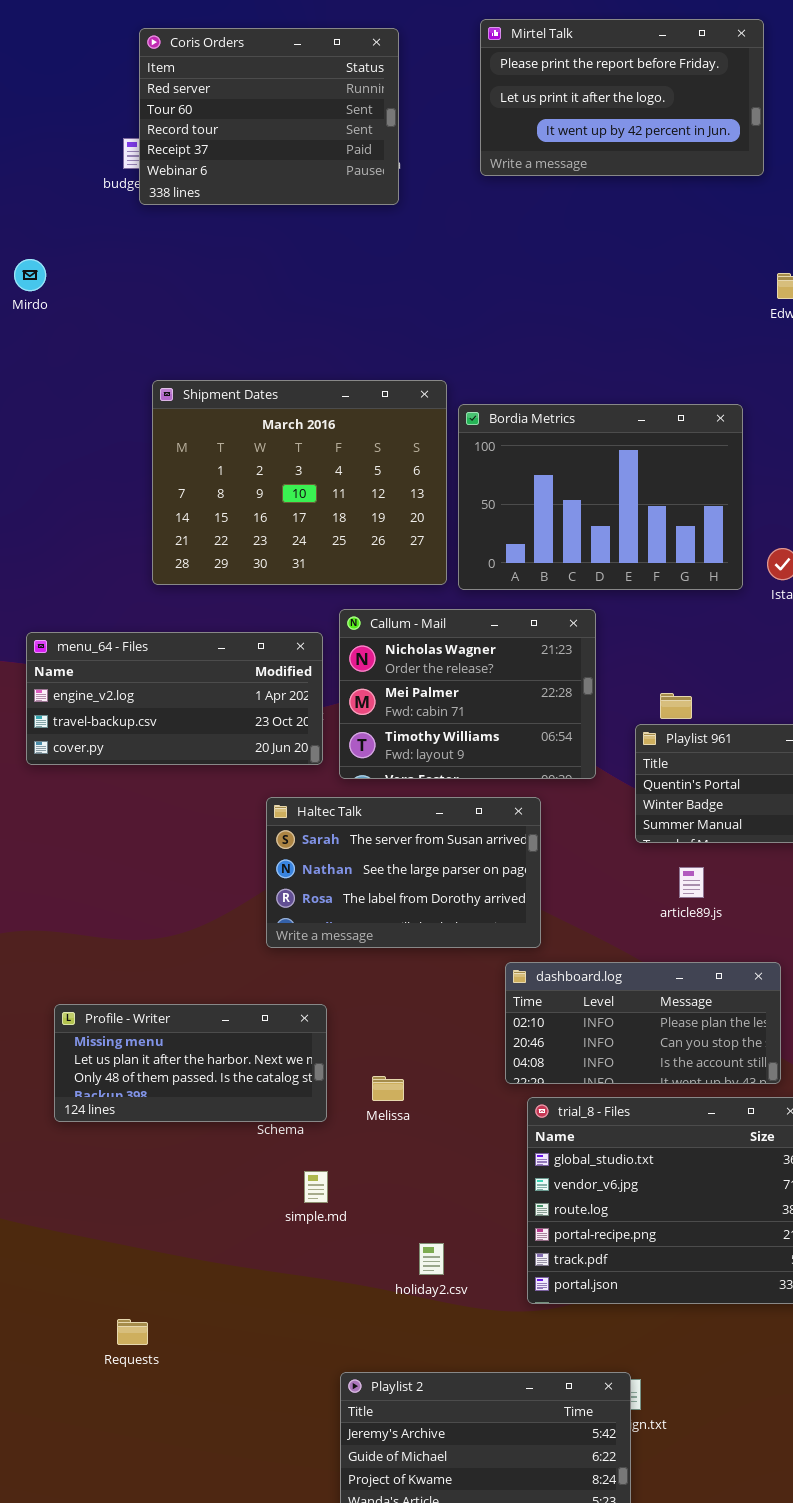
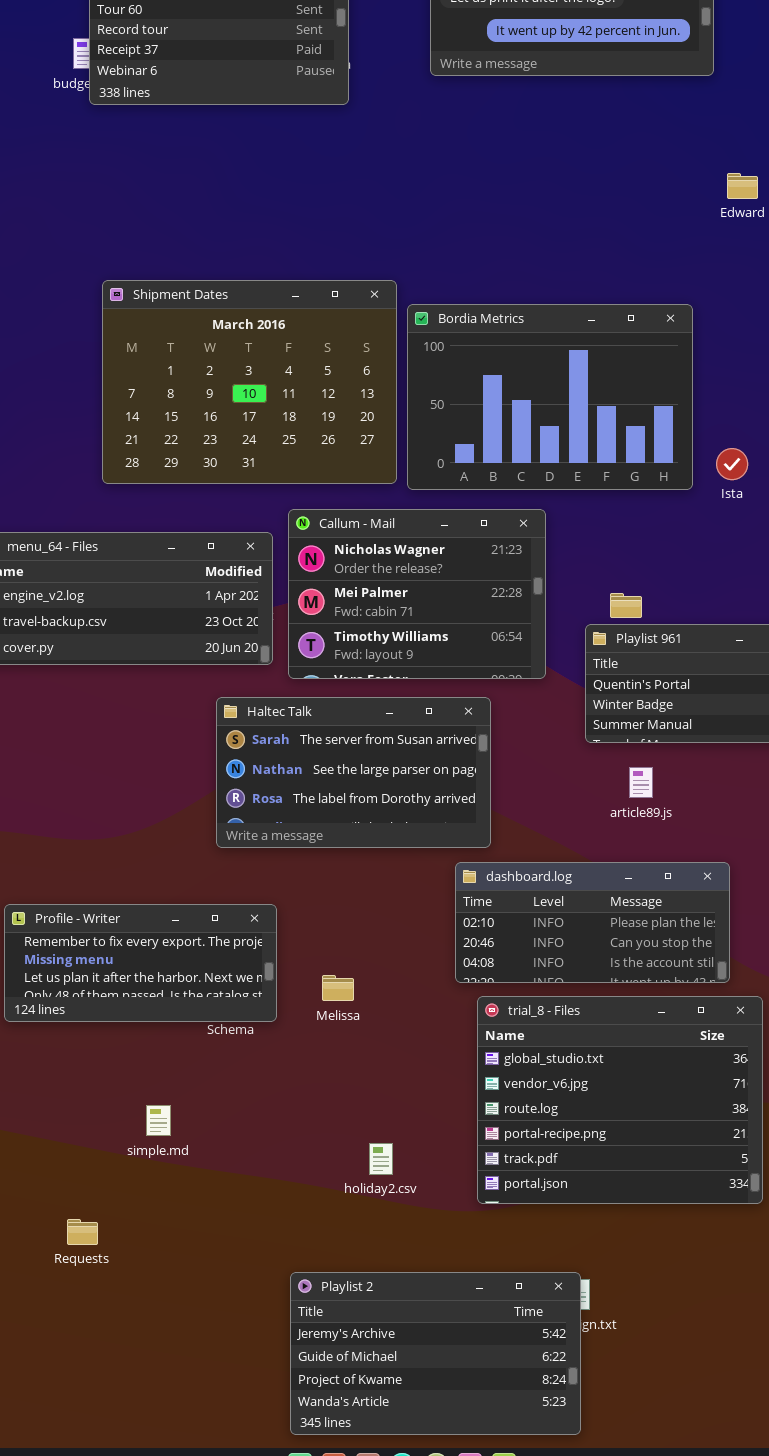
Profile - Writer: [54,1004,327,1122] -> [4,904,277,1022], scrolled up 1 row
simple.md: [304,1171,328,1203] -> [146,1105,171,1136], moved

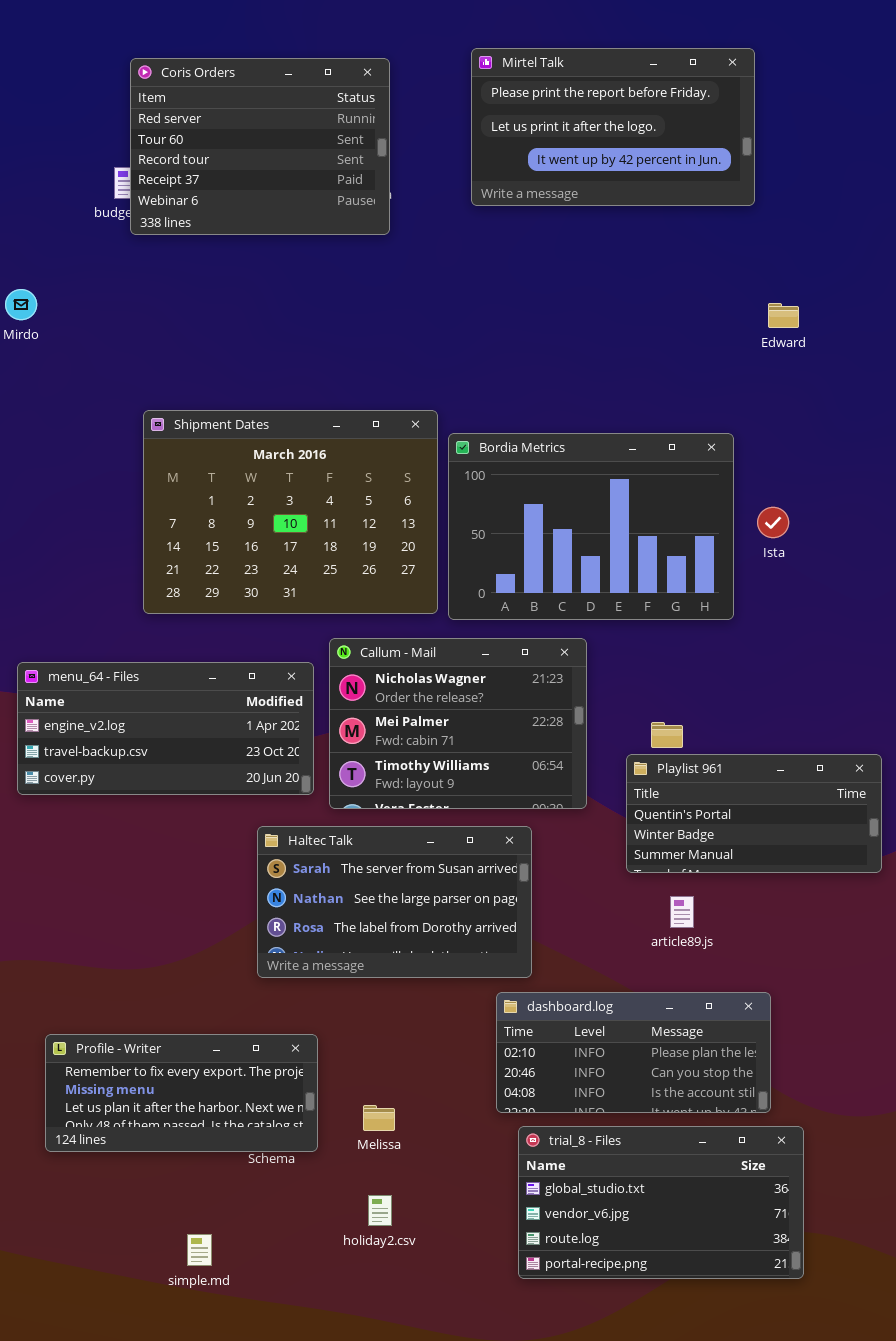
Ista: [716,448,748,480] -> [757,507,789,538], moved
trial_8 - Files: [477,996,763,1204] -> [518,1126,804,1279], resized
holiday2.csv: [369,1143,393,1175] -> [368,1195,392,1226], moved

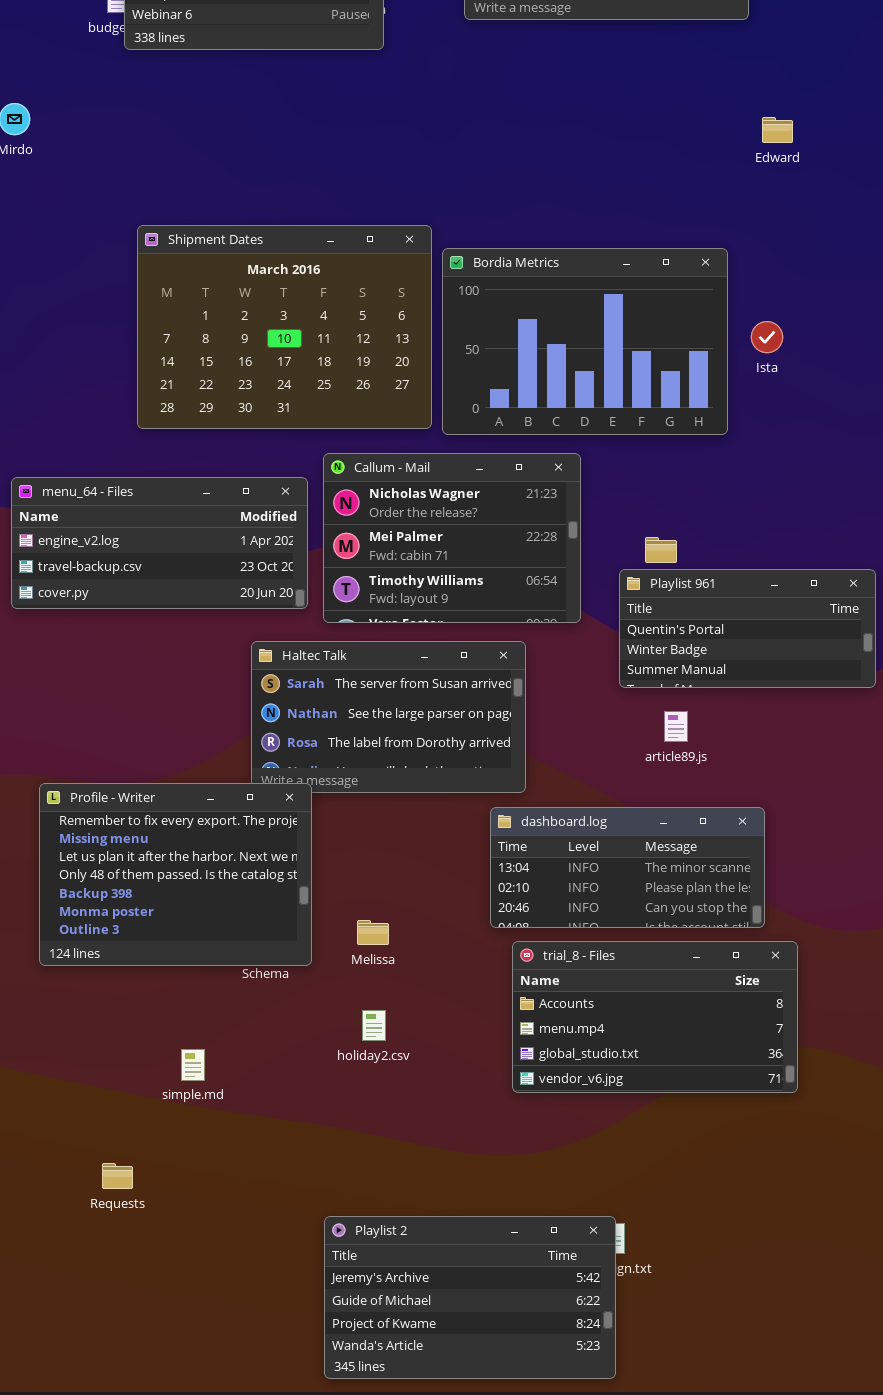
dashboard.log: [496,992,771,1113] -> [490,807,765,928], scrolled up 1 row
Profile - Writer: [45,1034,318,1152] -> [39,783,312,966], resized
trial_8 - Files: [518,1126,804,1279] -> [512,941,798,1093], scrolled up 2 rows

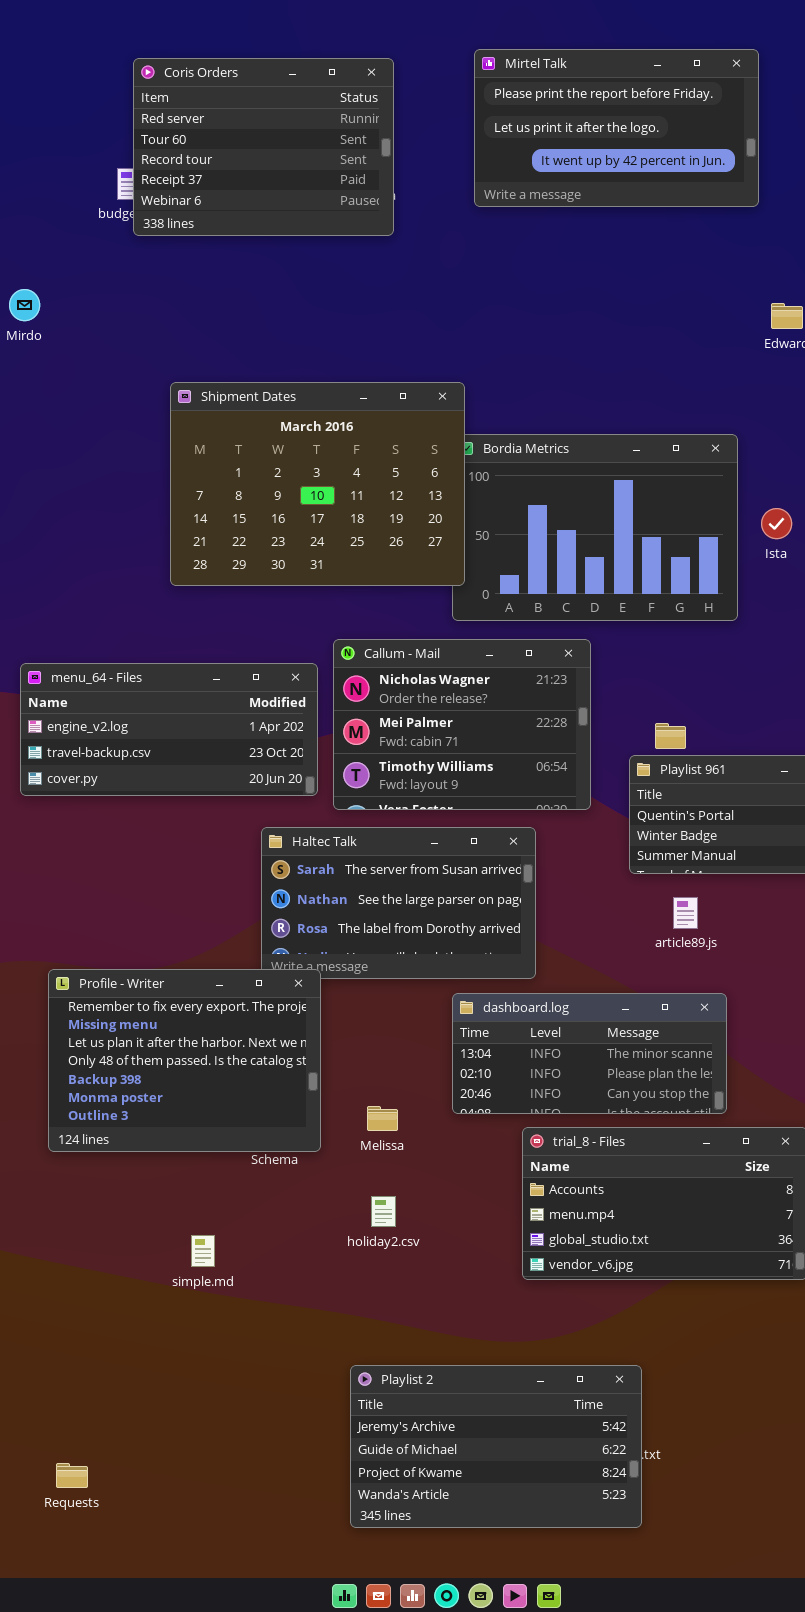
Shipment Dates: [137,225,432,429] -> [170,382,465,586], moved
dashboard.log: [490,807,765,928] -> [452,993,727,1114], moved
Requests: [102,1163,133,1189] -> [56,1463,88,1488], moved
Playlist 2: [324,1216,616,1379] -> [350,1365,642,1528], moved

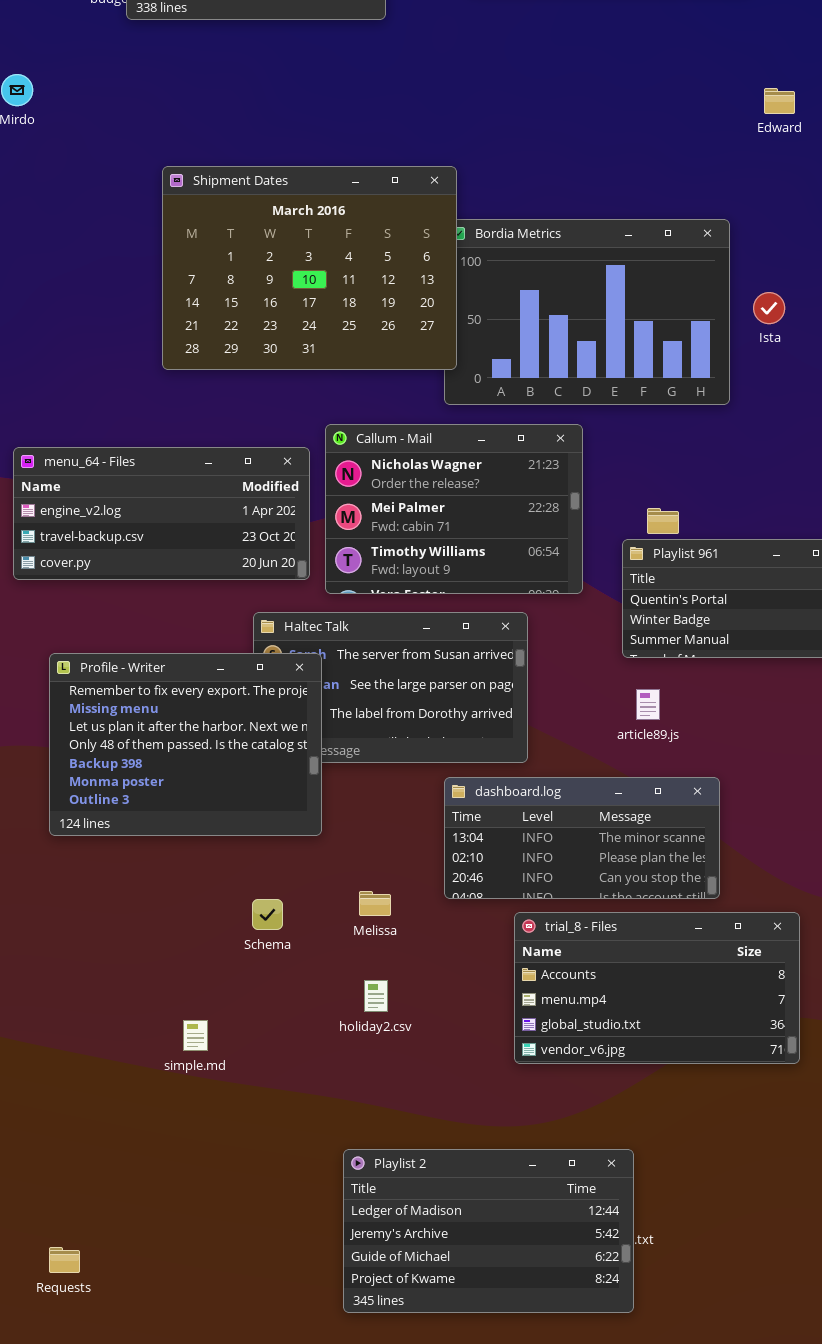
article89.js: [673,897,698,929] -> [636,689,660,720], moved
Profile - Writer: [48,969,321,1152] -> [49,653,322,836], moved
Playlist 2: [350,1365,642,1528] -> [343,1149,634,1313], scrolled up 1 row

